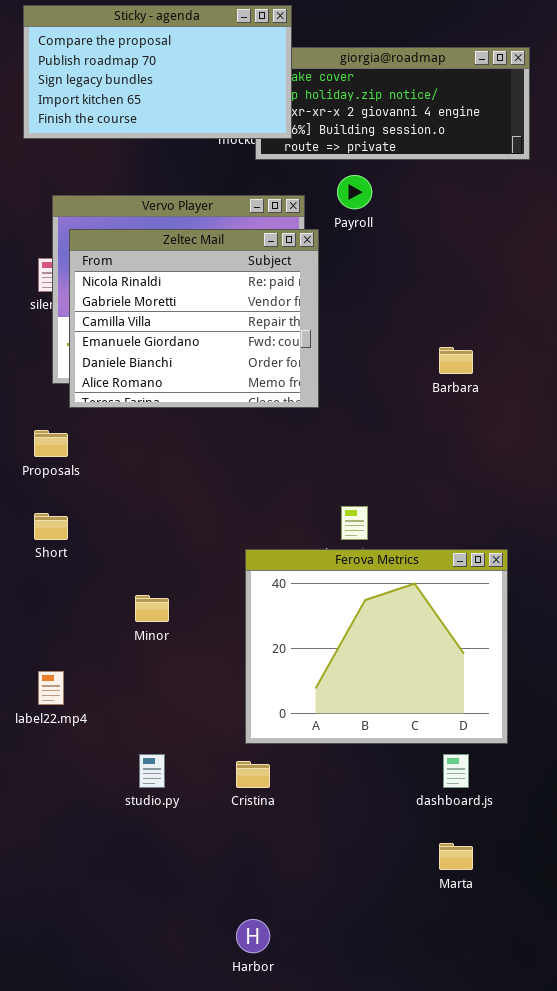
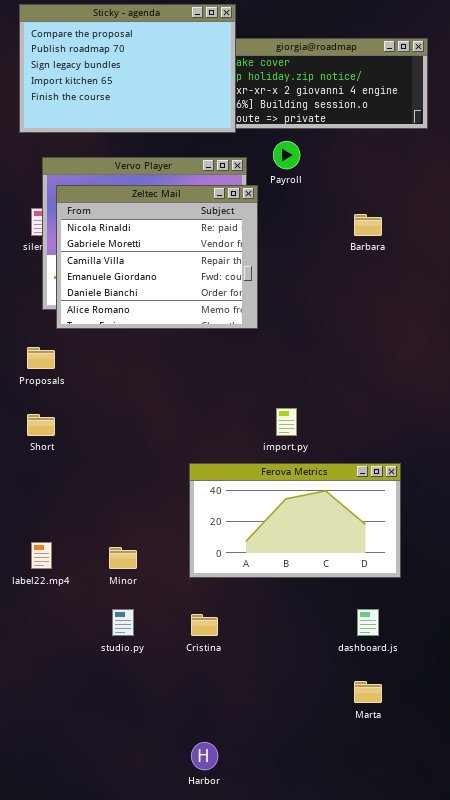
Sticky - agenda: [23,5,292,139] -> [19,4,236,133], resized
Barbara: [439,347,473,374] -> [354,214,382,236], moved
Ferova Metrics: [245,549,508,744] -> [189,463,401,578], moved, resized
Minor: [135,595,169,622] -> [109,547,137,569], moved

